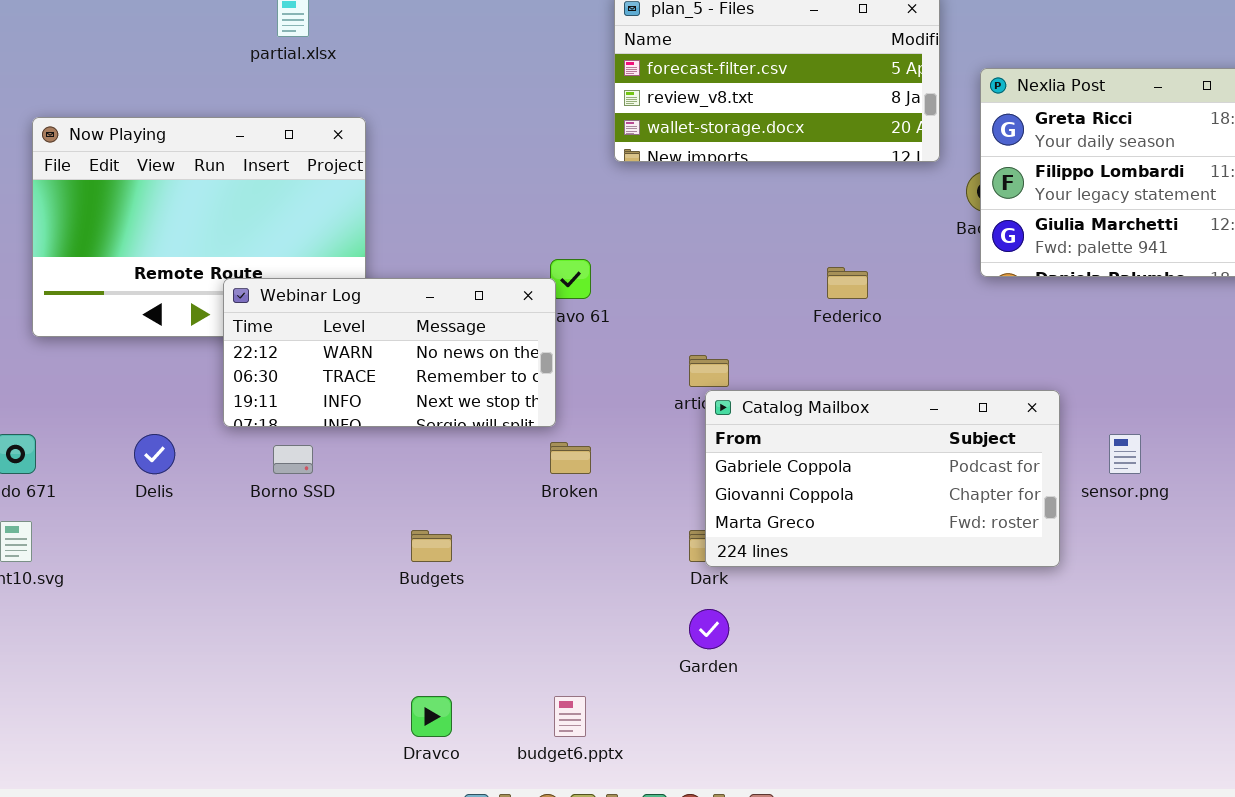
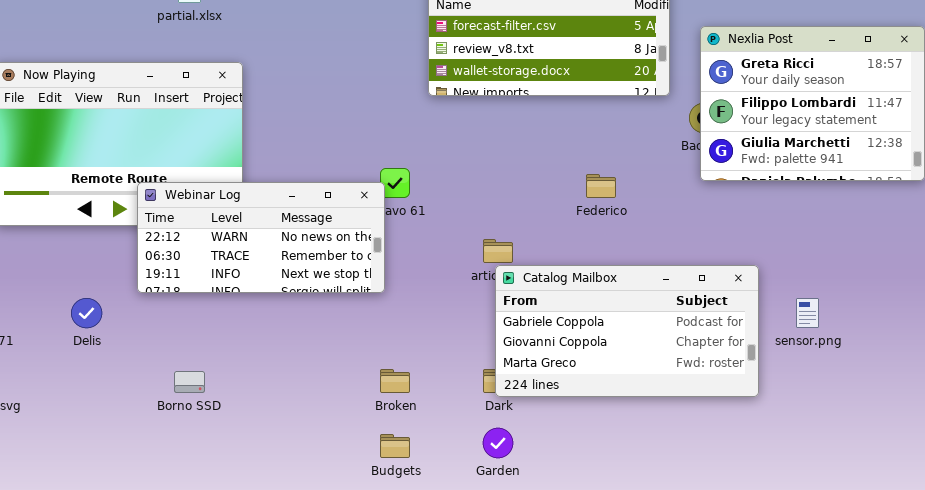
Broken: [550,442,591,474] -> [380,369,410,393], moved
Borno SSD: [273,445,313,474] -> [174,371,205,393], moved
Budgets: [411,530,452,562] -> [380,434,410,458], moved

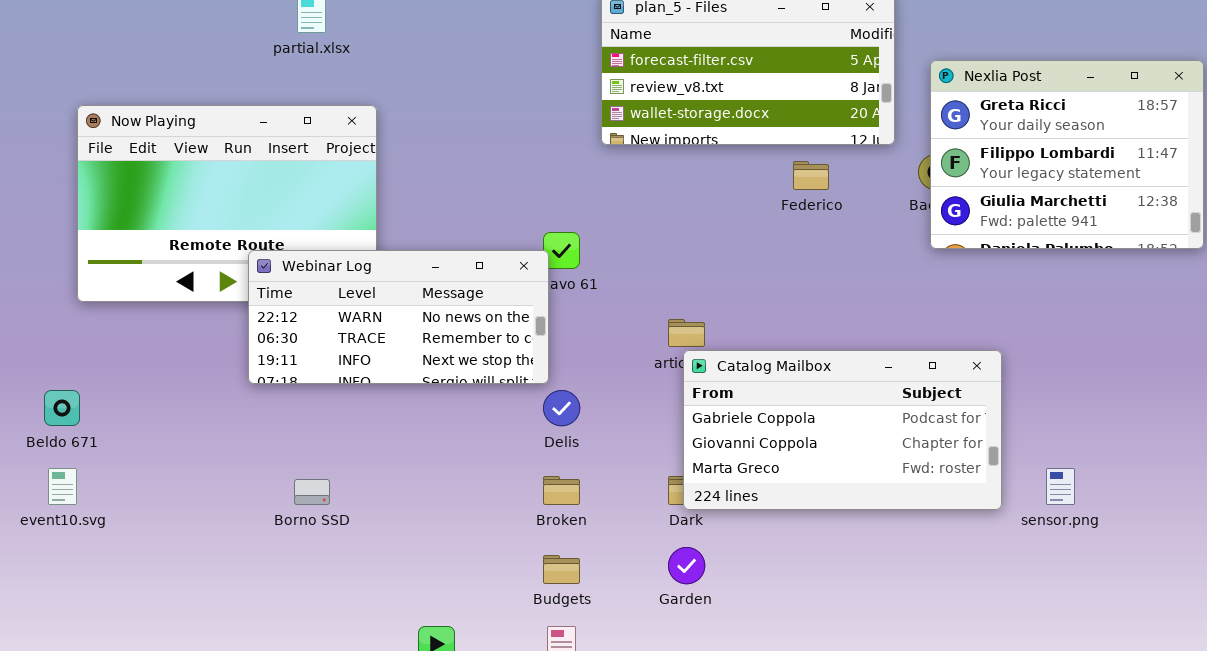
Federico: [586,174,616,198] -> [793,161,829,190], moved
Delis: [71,298,102,328] -> [543,390,580,426], moved
sensor.png: [796,298,819,328] -> [1046,468,1075,505], moved

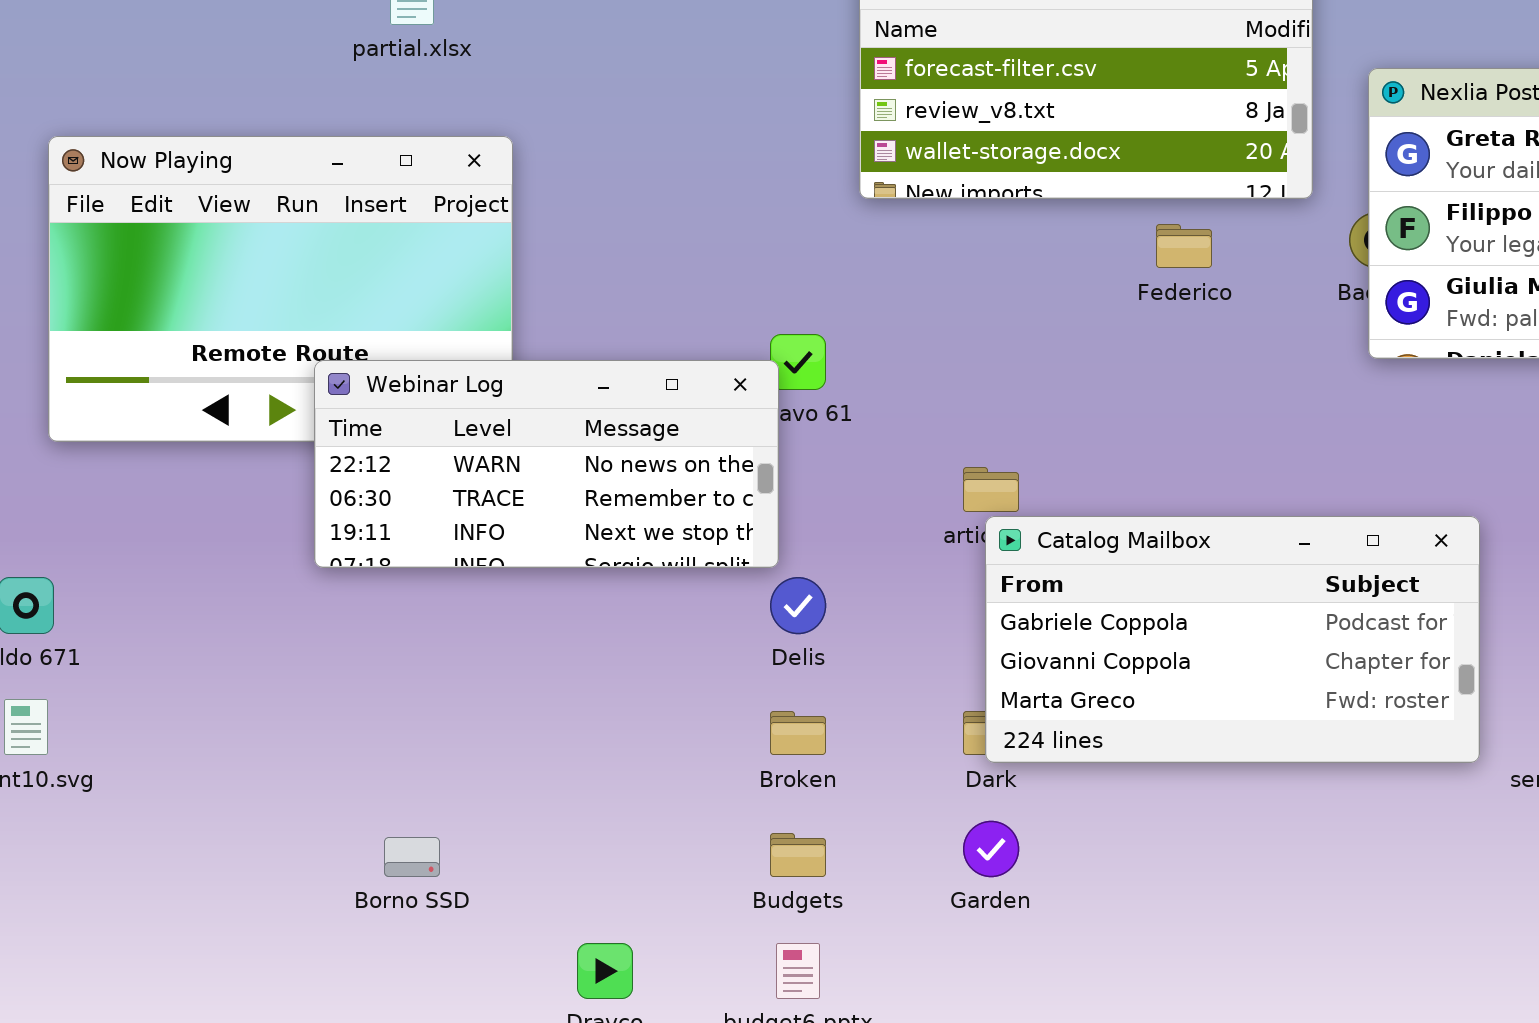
Borno SSD: [294,479,330,505] -> [384,837,440,877], moved

